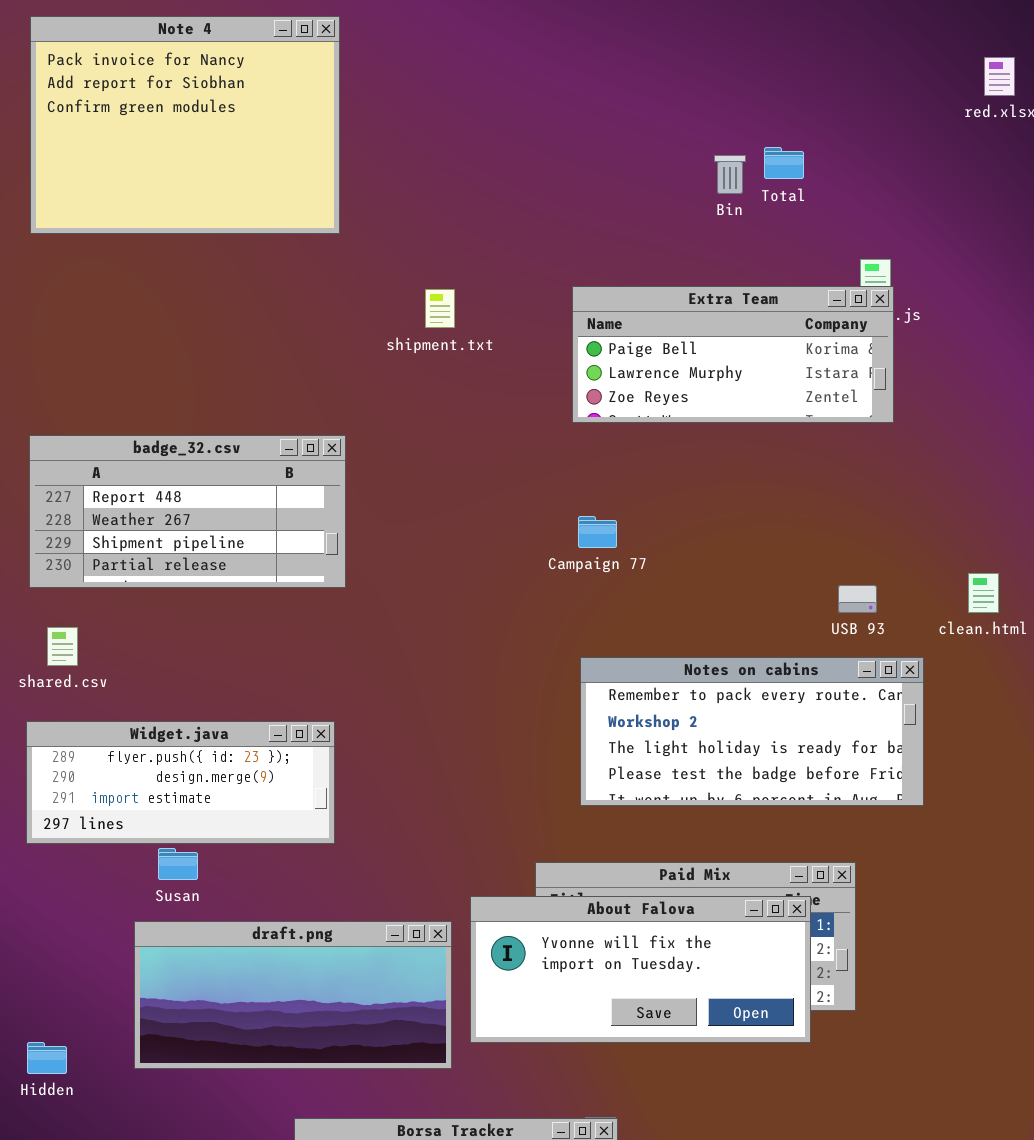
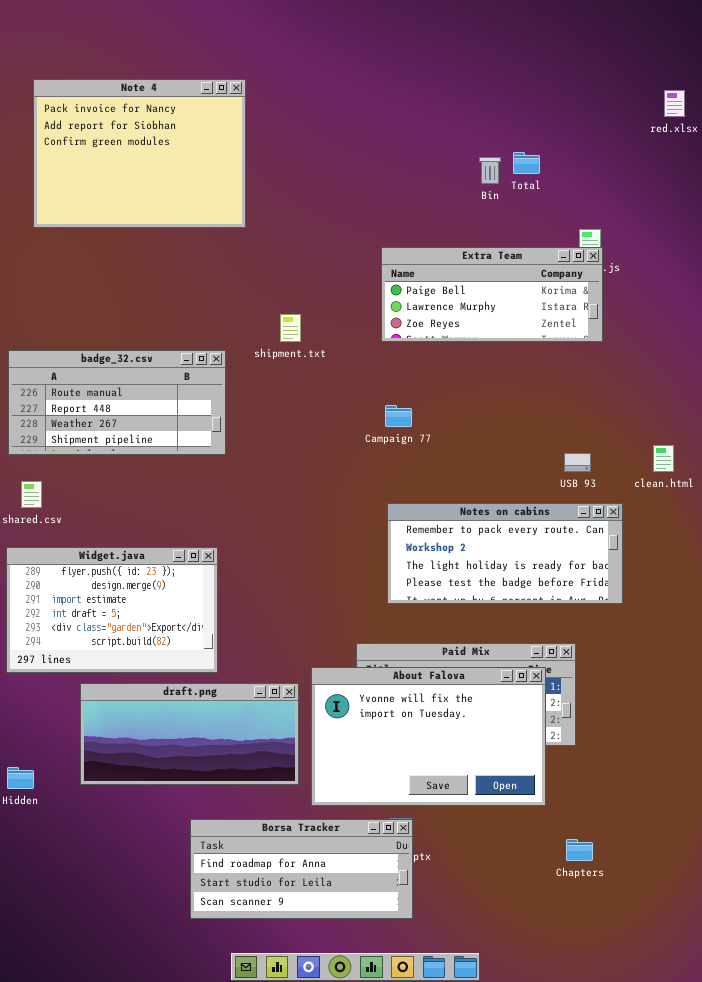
Note 4: [30,16,340,234] -> [33,79,246,228], moved
shipment.txt: [425,289,455,328] -> [280,314,301,342], moved
badge_32.csv: [29,435,346,588] -> [8,350,226,455], scrolled up 1 row
Widget.java: [26,721,335,844] -> [6,547,218,673], resized
About Falova: [470,896,811,1043] -> [311,667,546,806], resized

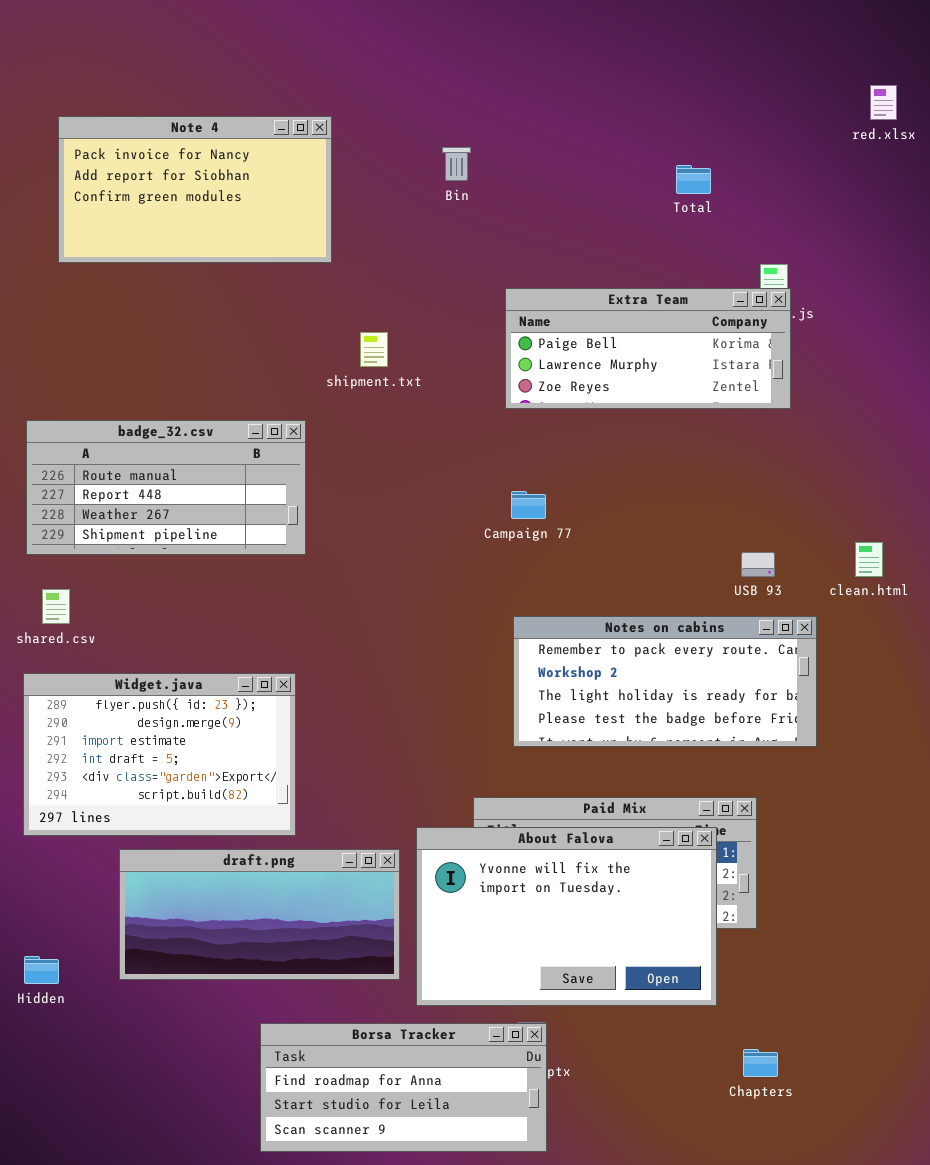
Note 4: [33,79,246,228] -> [58,116,332,263], resized
Bin: [479,157,501,184] -> [442,147,471,181], moved
shipment.txt: [280,314,301,342] -> [360,332,388,367], moved

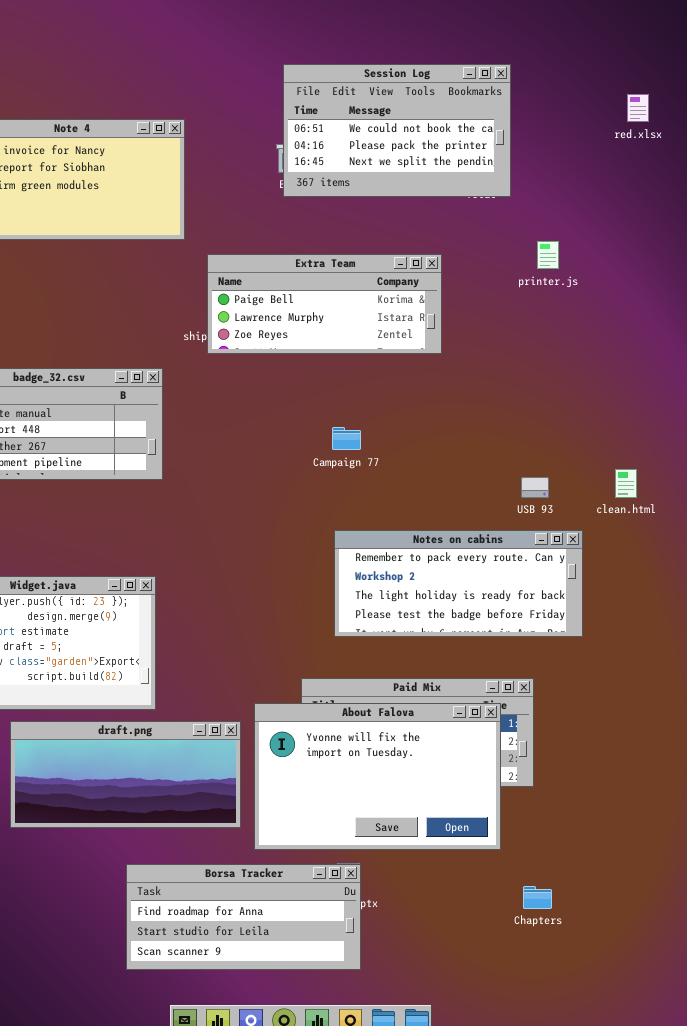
Session Log: none -> [283,64,511,197], opened
Extra Team: [505,288,791,409] -> [207,254,442,354], moved

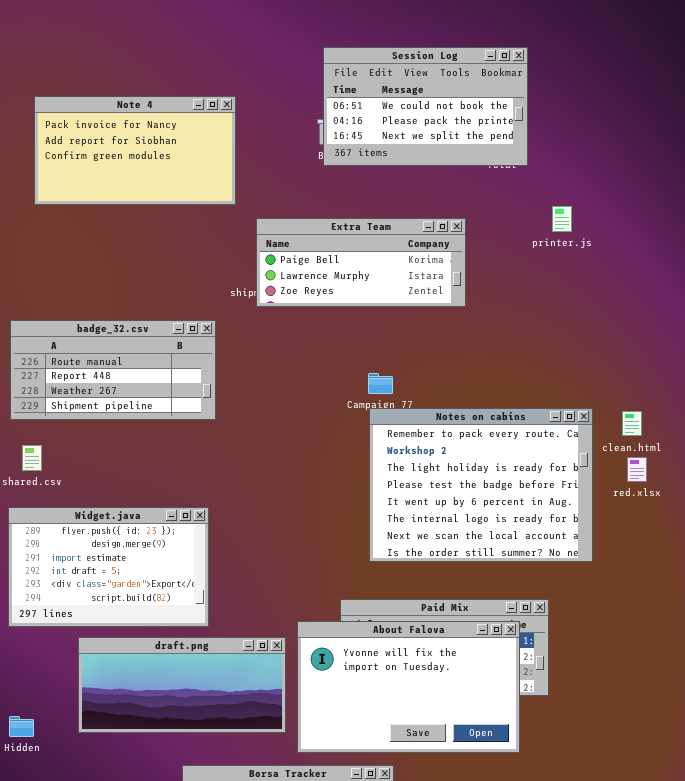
red.xlsx: [627,94,649,122] -> [627,457,647,482], moved
Notes on cabins: [334,530,583,637] -> [369,408,593,562], resized

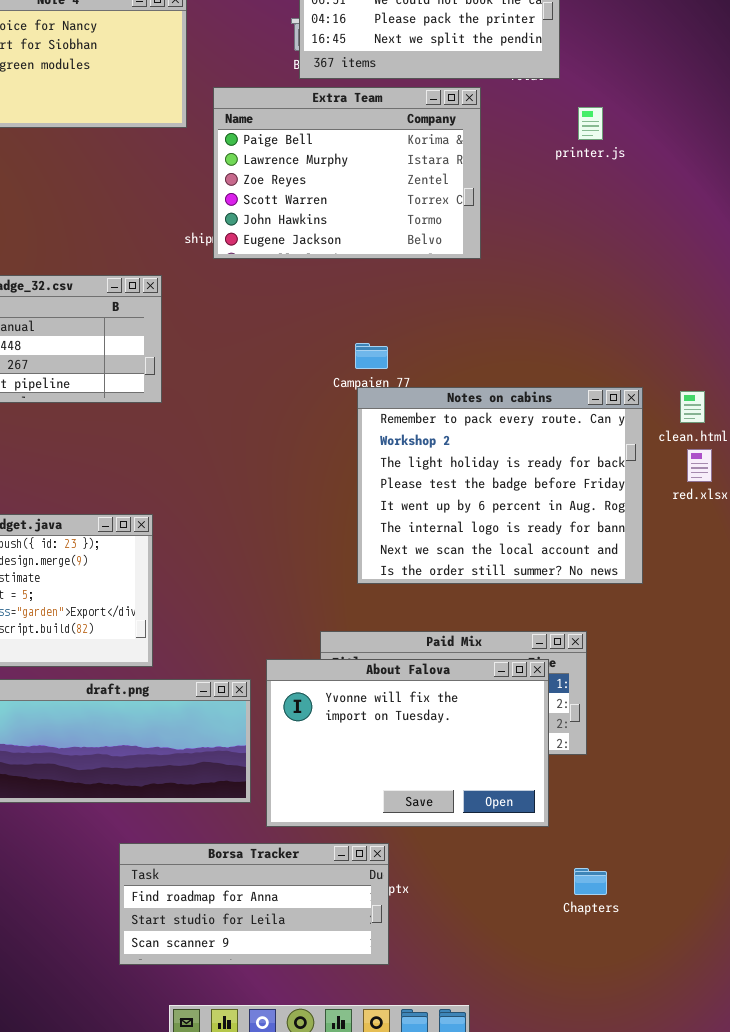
printer.js: [552,206,572,232] -> [578,107,603,140], moved
Extra Team: [256,218,466,307] -> [213,87,481,259], resized

